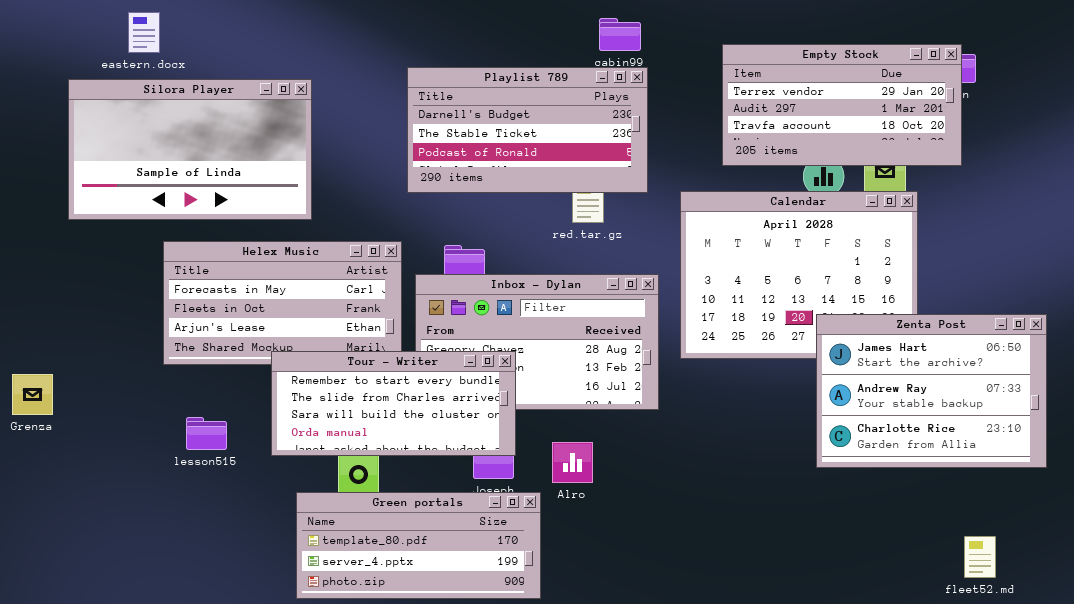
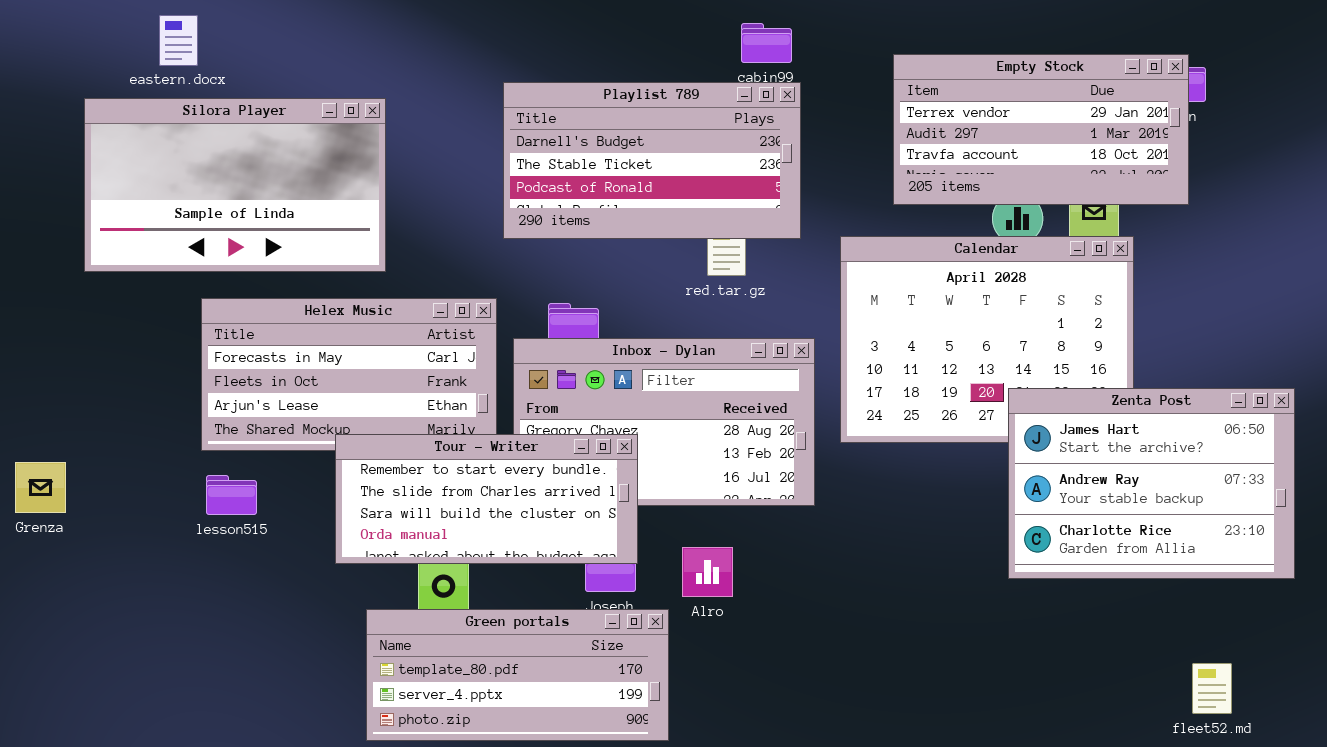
lesson515: [186,417,227,450] -> [206,475,257,515], moved

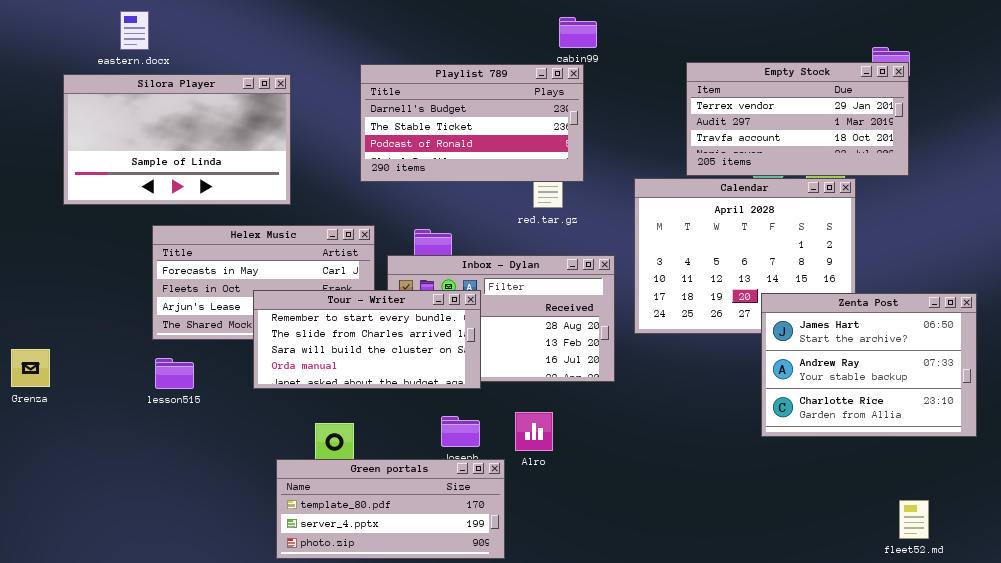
Empty Stock: [893,54,1189,205] -> [686,62,909,176], moved
Playlist 789: [503,82,801,239] -> [360,64,584,182], moved
Tour - Writer: [335,434,638,564] -> [253,290,481,389], moved

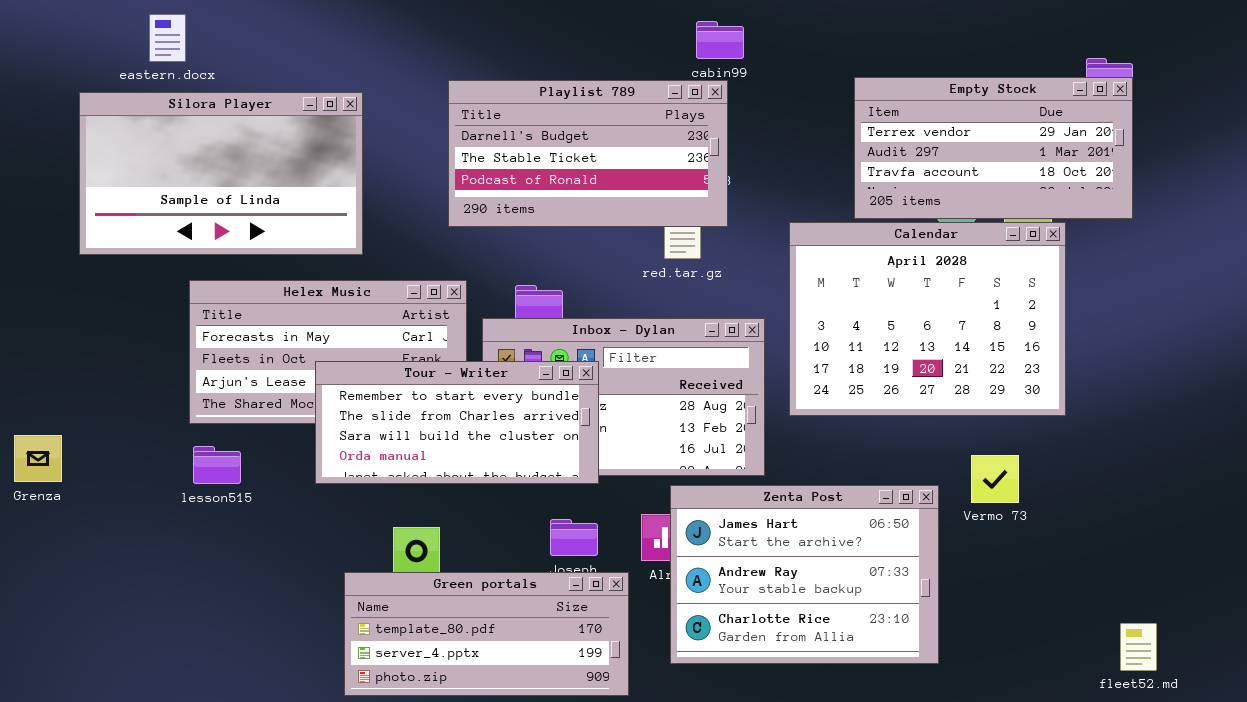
Zenta Post: [761,293,977,437] -> [670,485,939,664], moved

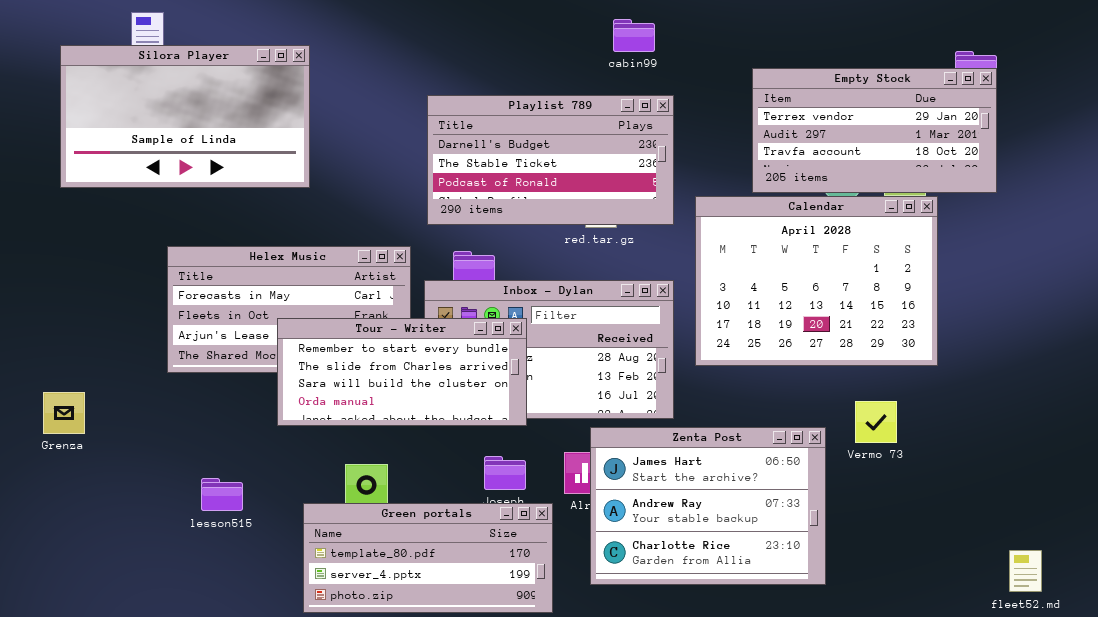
Playlist 789: [448,80,728,227] -> [427,95,674,225], moved
Silora Player: [79,92,363,255] -> [60,45,310,188], moved
Grenza: [14,435,62,482] -> [43,392,85,434], moved
lesson515: [193,446,241,484] -> [201,478,243,511], moved
fleet52.md: [1120,623,1157,671] -> [1009,550,1042,592], moved

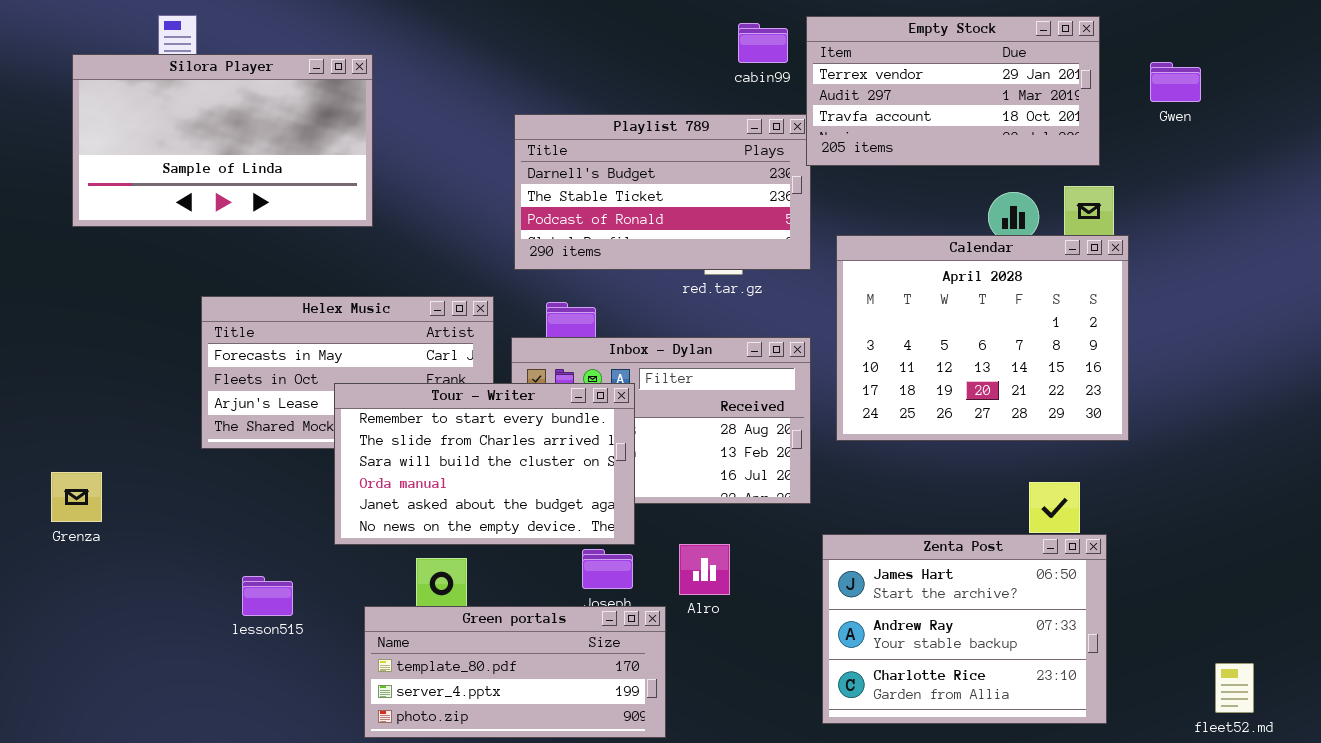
Empty Stock: [752,68,997,193] -> [806,16,1100,166], moved
Tour - Writer: [277,318,527,426] -> [334,383,635,545], resized
Zenta Post: [590,427,826,585] -> [822,534,1107,724], moved

